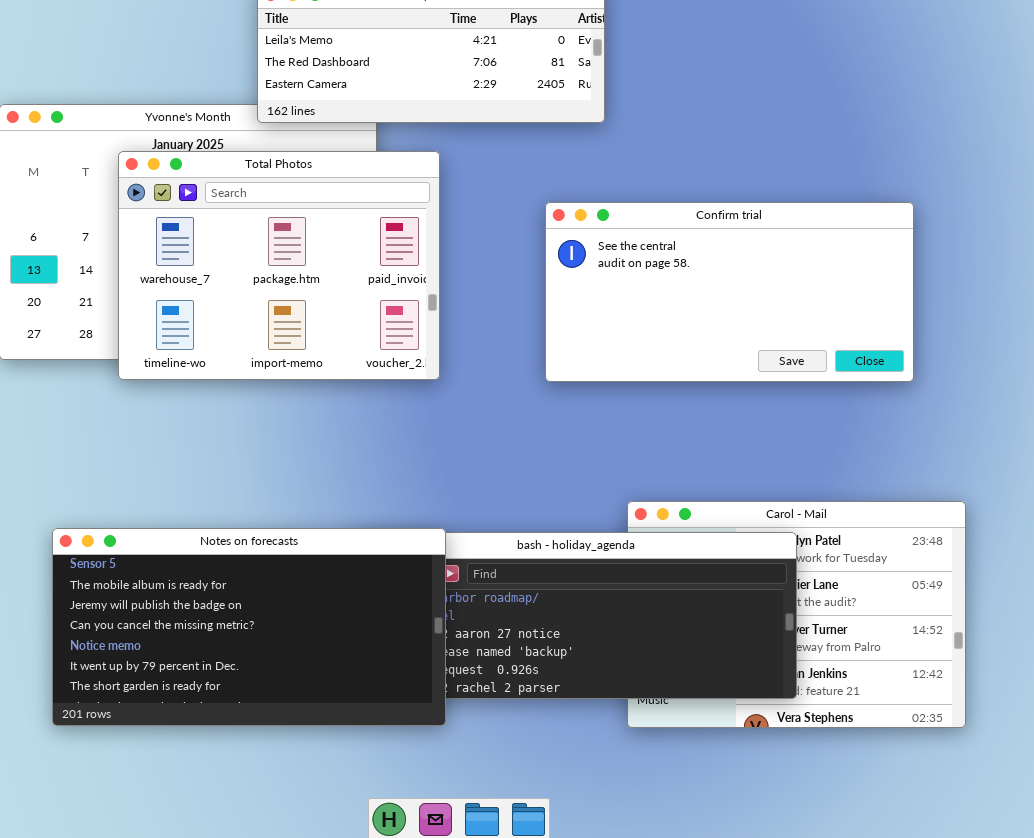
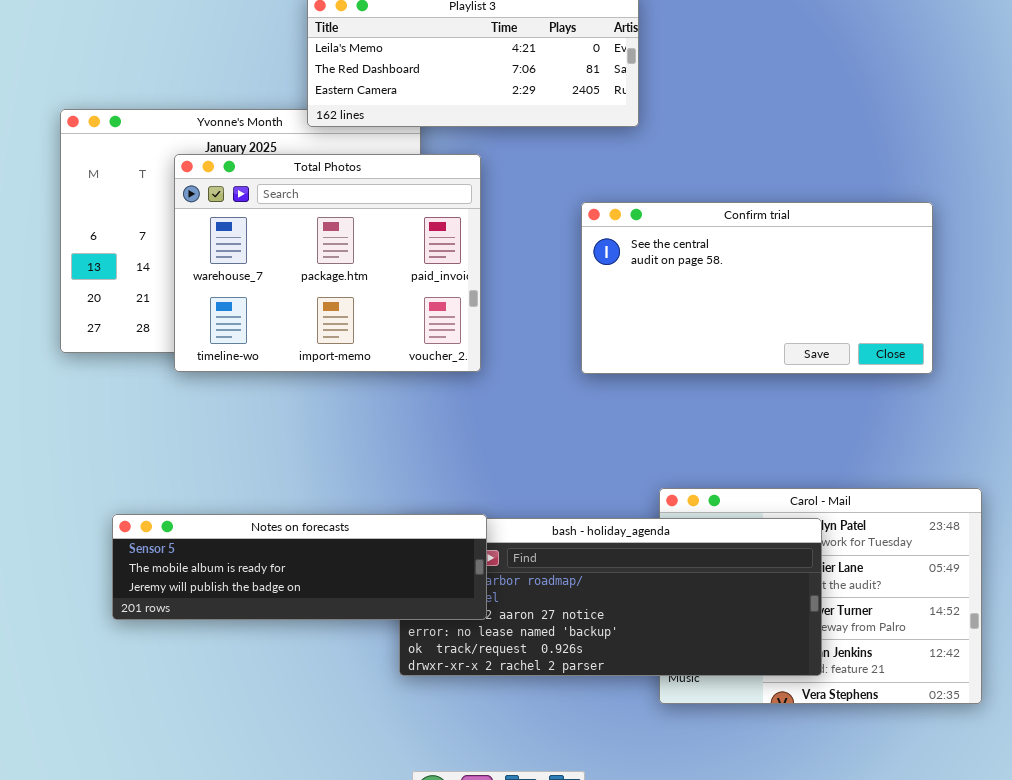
Notes on forecasts: [52,528,446,726] -> [112,514,487,620], resized

